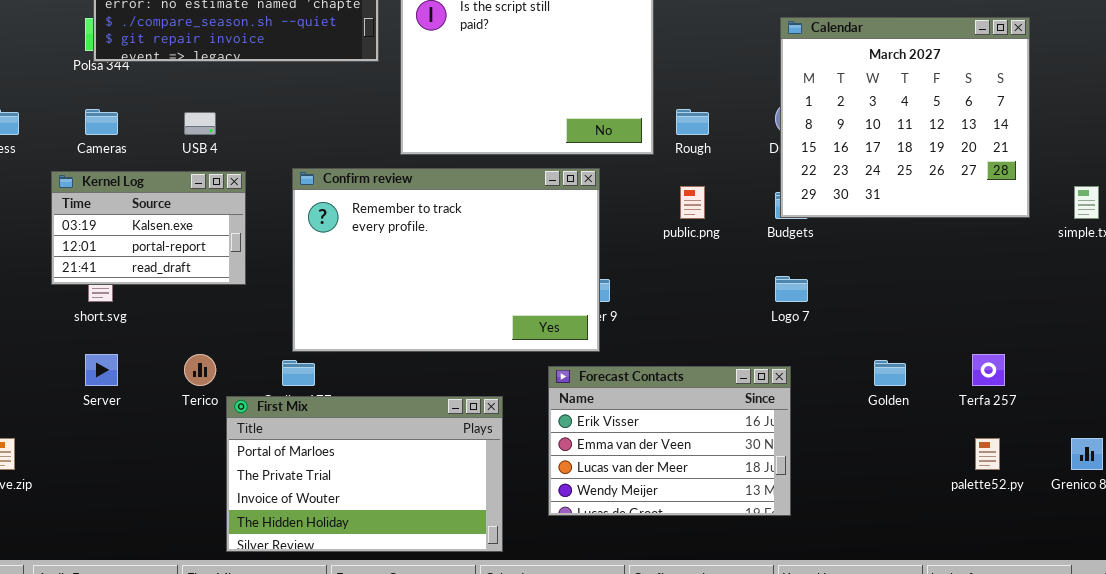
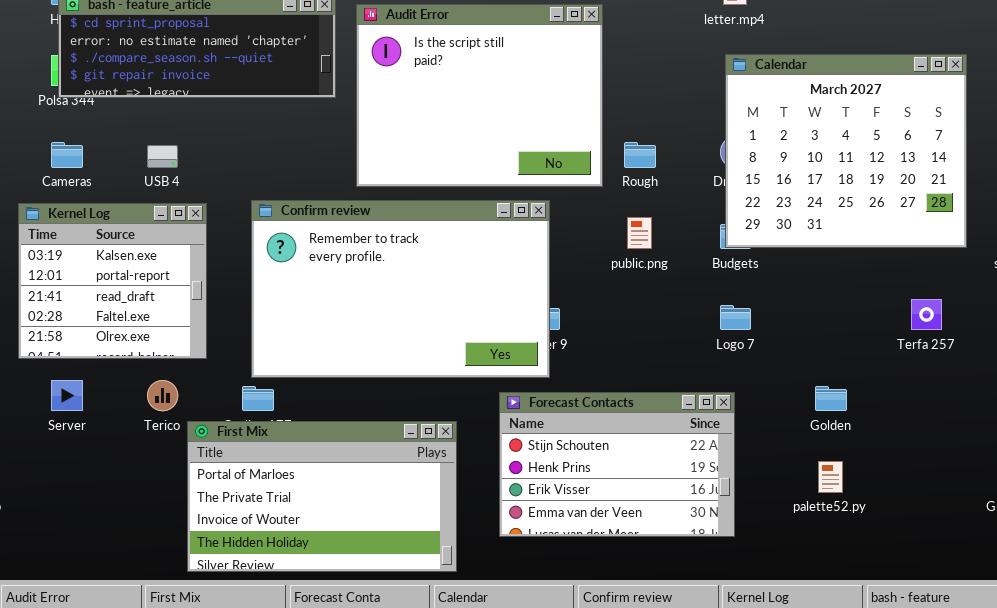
Kernel Log: [51,171,246,285] -> [18,203,207,359], resized
Terfa 257: [972,354,1005,386] -> [911,299,942,330], moved
Forecast Contacts: [548,366,791,516] -> [499,392,735,537], scrolled up 2 rows
palette52.py: [975,438,1000,470] -> [818,461,843,493], moved

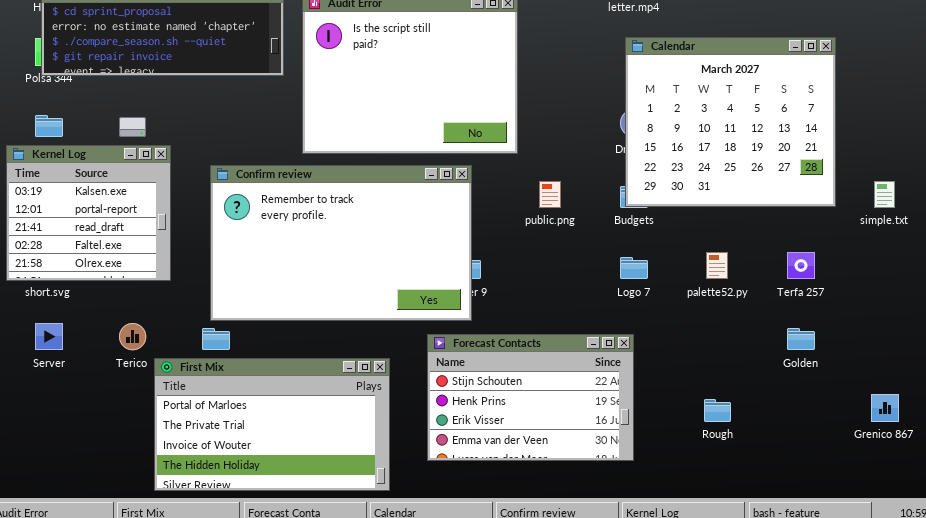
Rough: [624,142,656,168] -> [704,399,731,422], moved
Kernel Log: [18,203,207,359] -> [6,145,171,281], moved
Golden: [815,386,847,411] -> [787,328,815,350], moved
palette52.py: [818,461,843,493] -> [706,252,728,279], moved

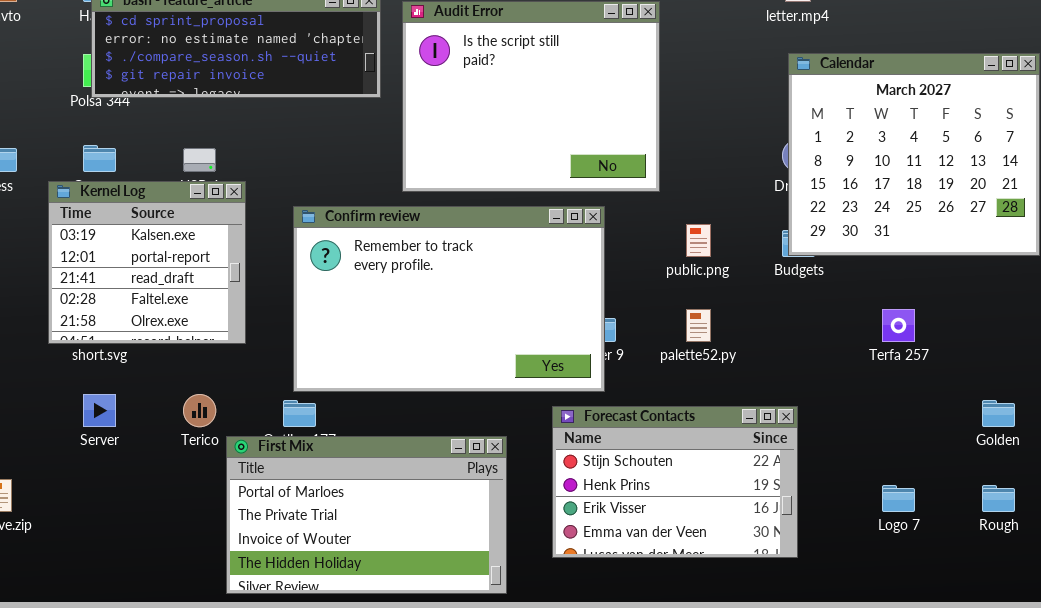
palette52.py: [706,252,728,279] -> [686,309,711,342], moved
Terfa 257: [787,252,815,279] -> [882,309,915,342], moved
Logo 7: [620,257,648,279] -> [882,485,915,512], moved
Rough: [704,399,731,422] -> [982,485,1015,512], moved

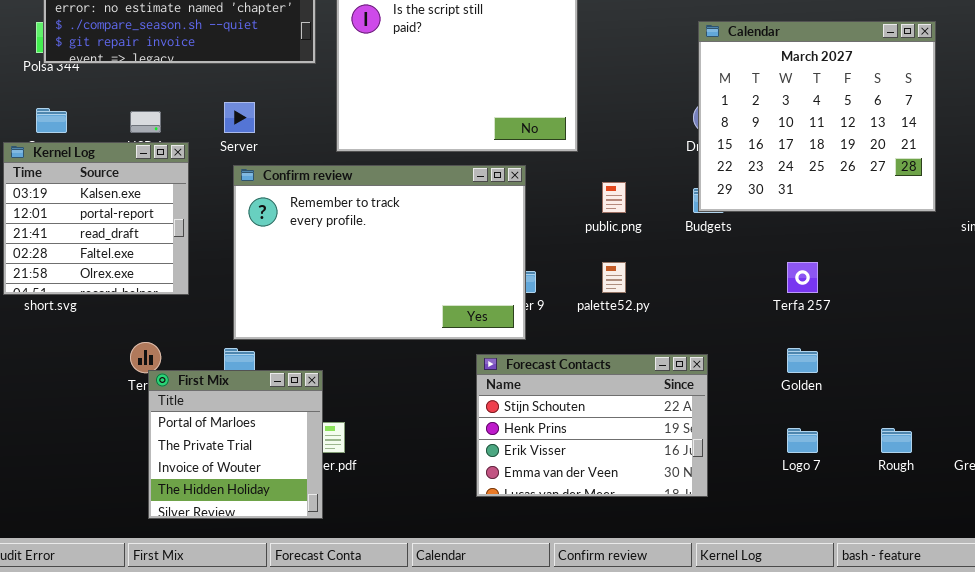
Server: [83,394,116,427] -> [224,102,255,133], moved
Golden: [982,400,1015,427] -> [787,348,818,373], moved
First Mix: [226,436,507,594] -> [148,370,323,519], moved, resized

